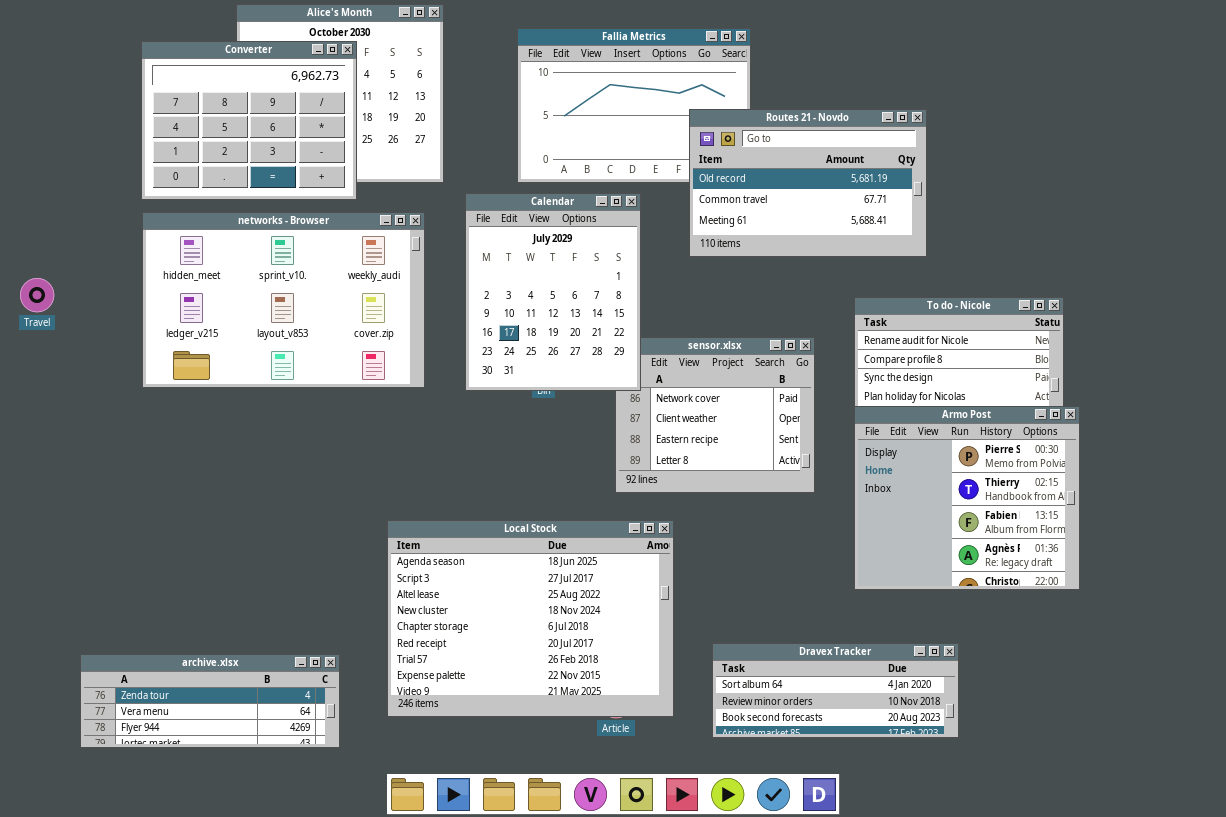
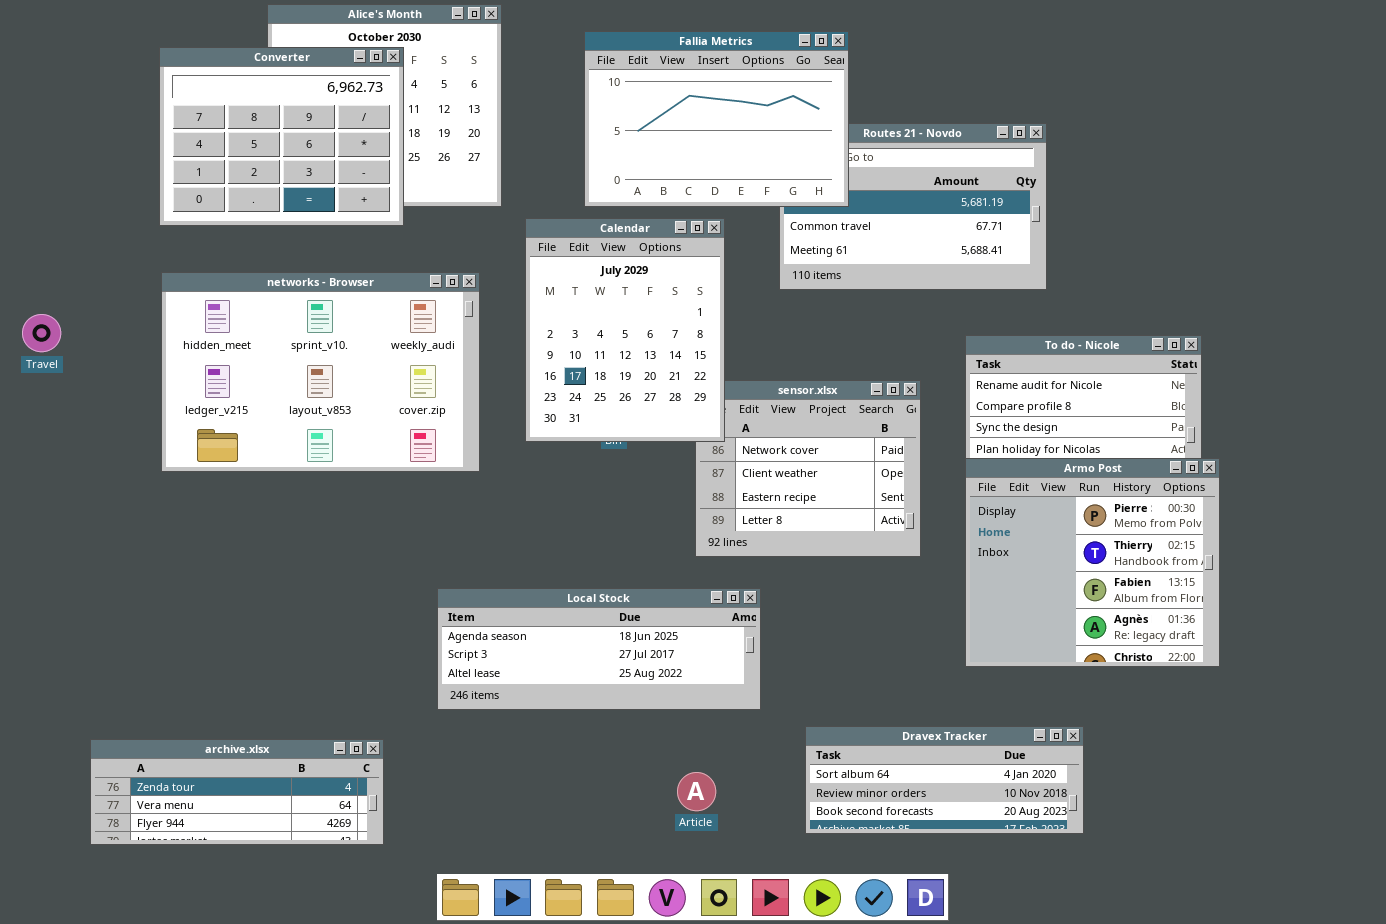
Fallia Metrics: [517,28,751,183] -> [584,31,849,207], raised
networks - Browser: [142,212,425,388] -> [161,272,480,472], moved
Local Stock: [387,520,674,717] -> [437,588,761,710], resized

